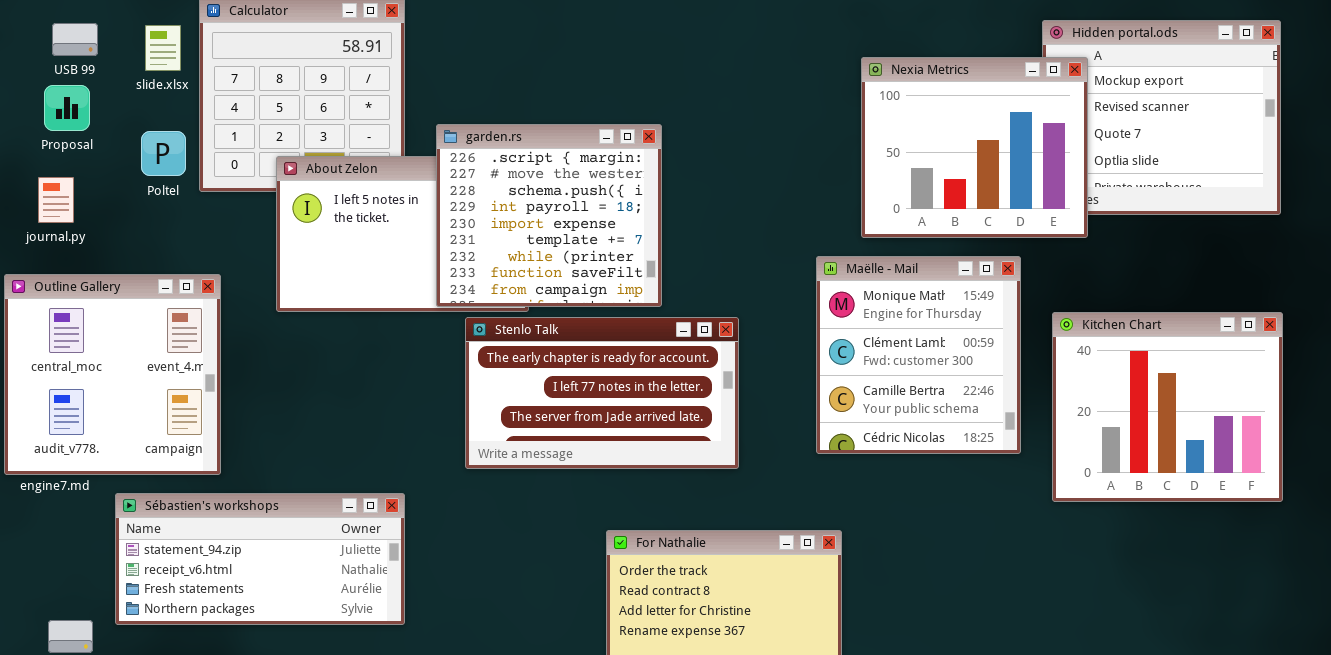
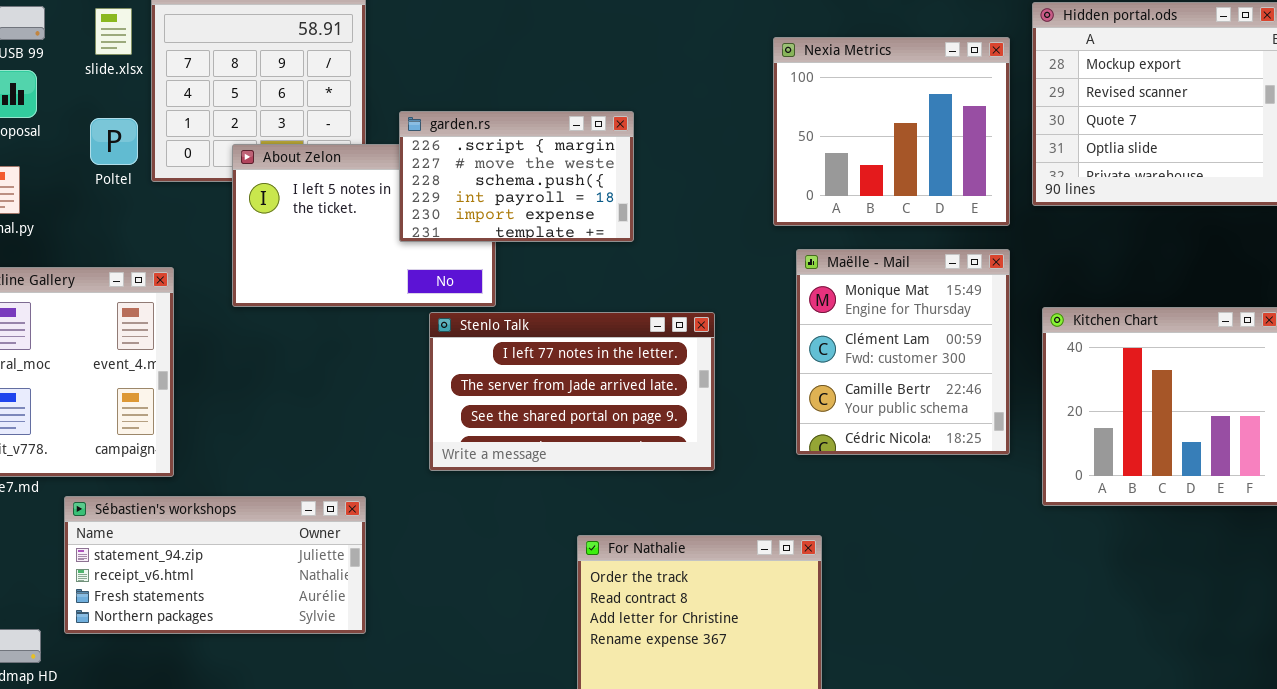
Nexia Metrics: [861,57,1088,238] -> [773,37,1010,226], moved
garden.rs: [436,124,662,307] -> [399,111,634,242], resized
Stenlo Talk: [465,317,739,469] -> [429,312,715,471], scrolled down 1 row

